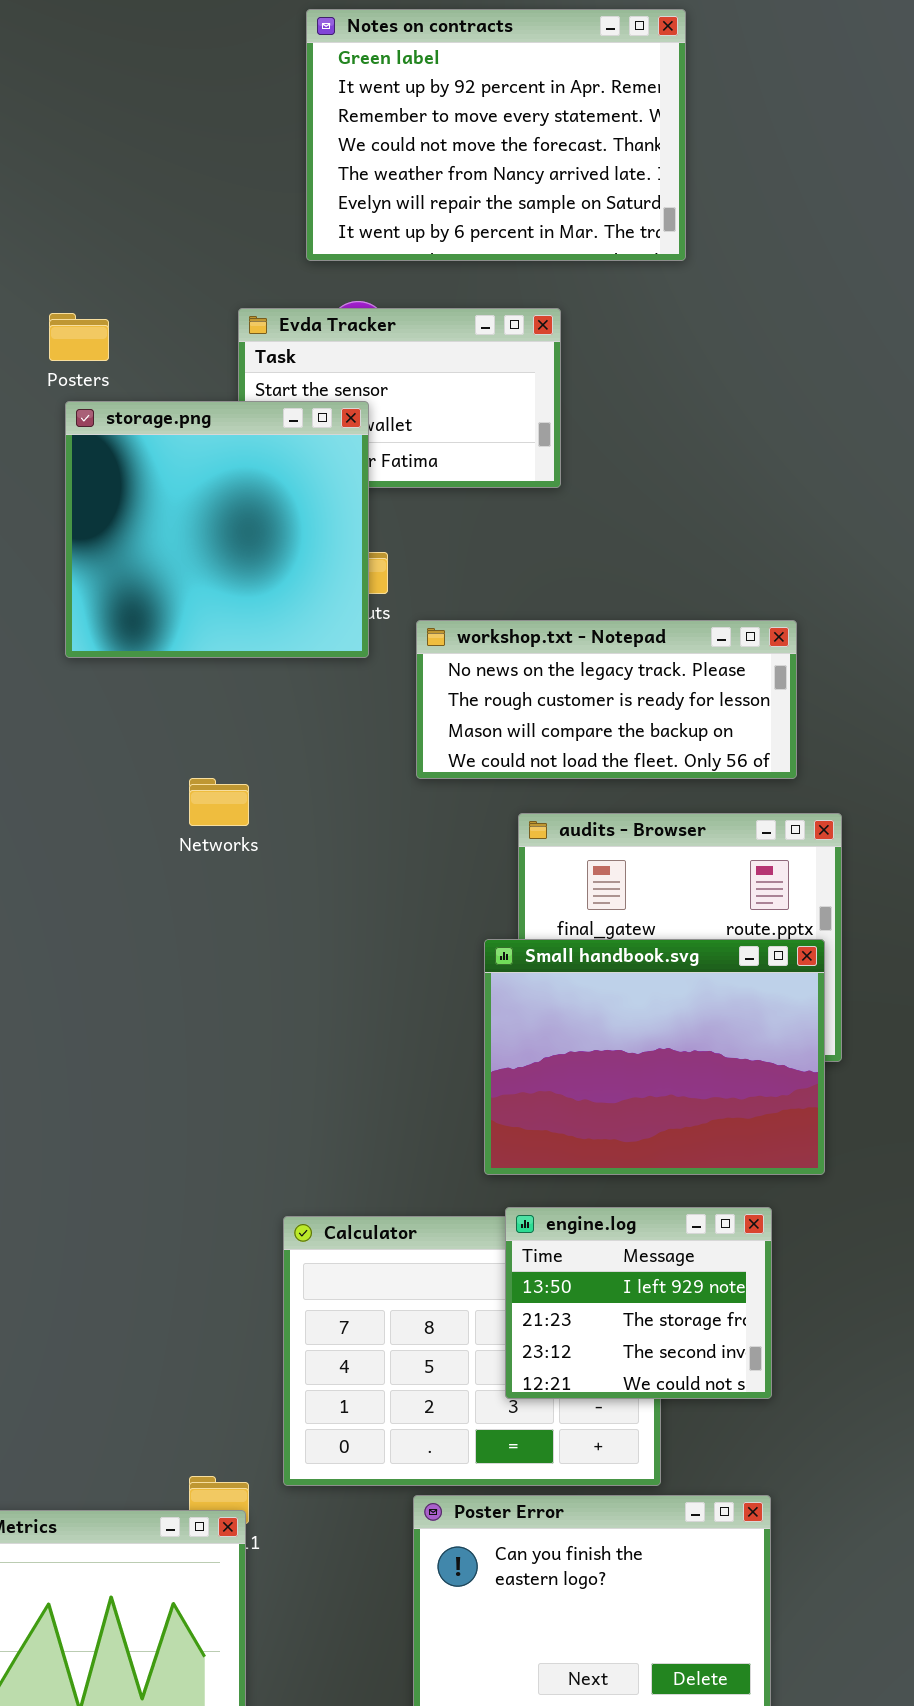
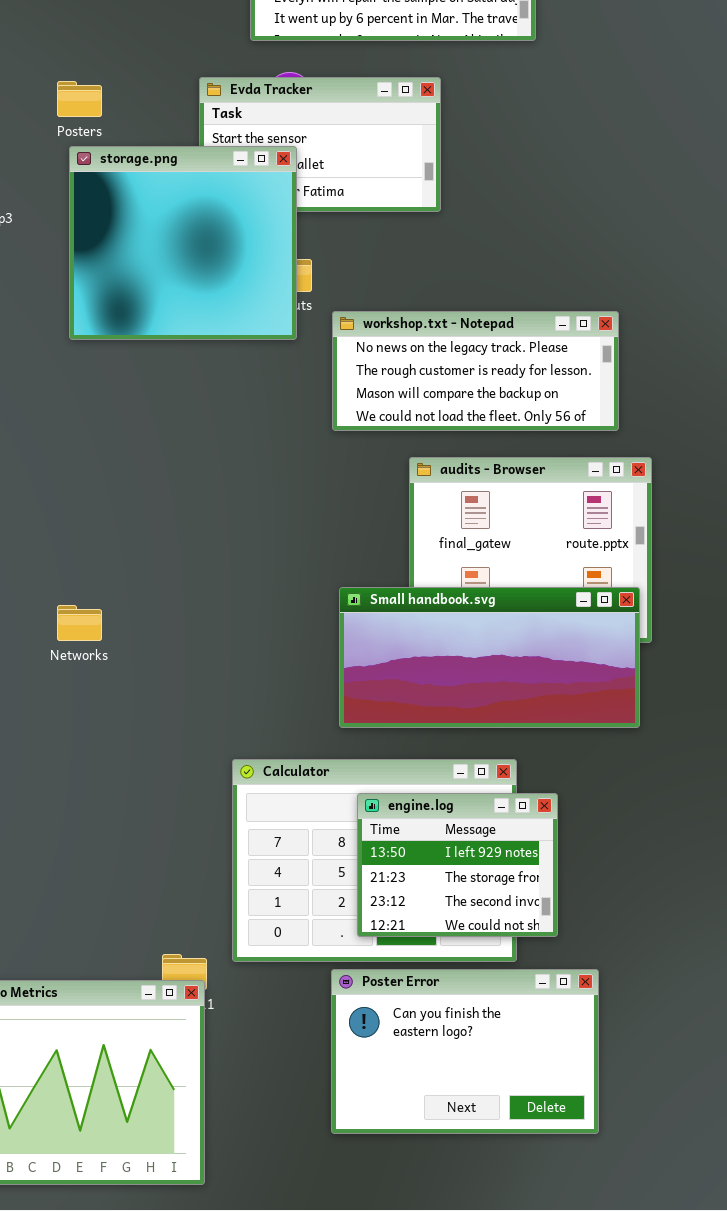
Networks: [189,778,249,826] -> [57,605,102,641], moved
Small handbook.svg: [484,939,825,1175] -> [339,587,640,728], resized
engine.log: [505,1207,772,1399] -> [357,793,558,937], moved

